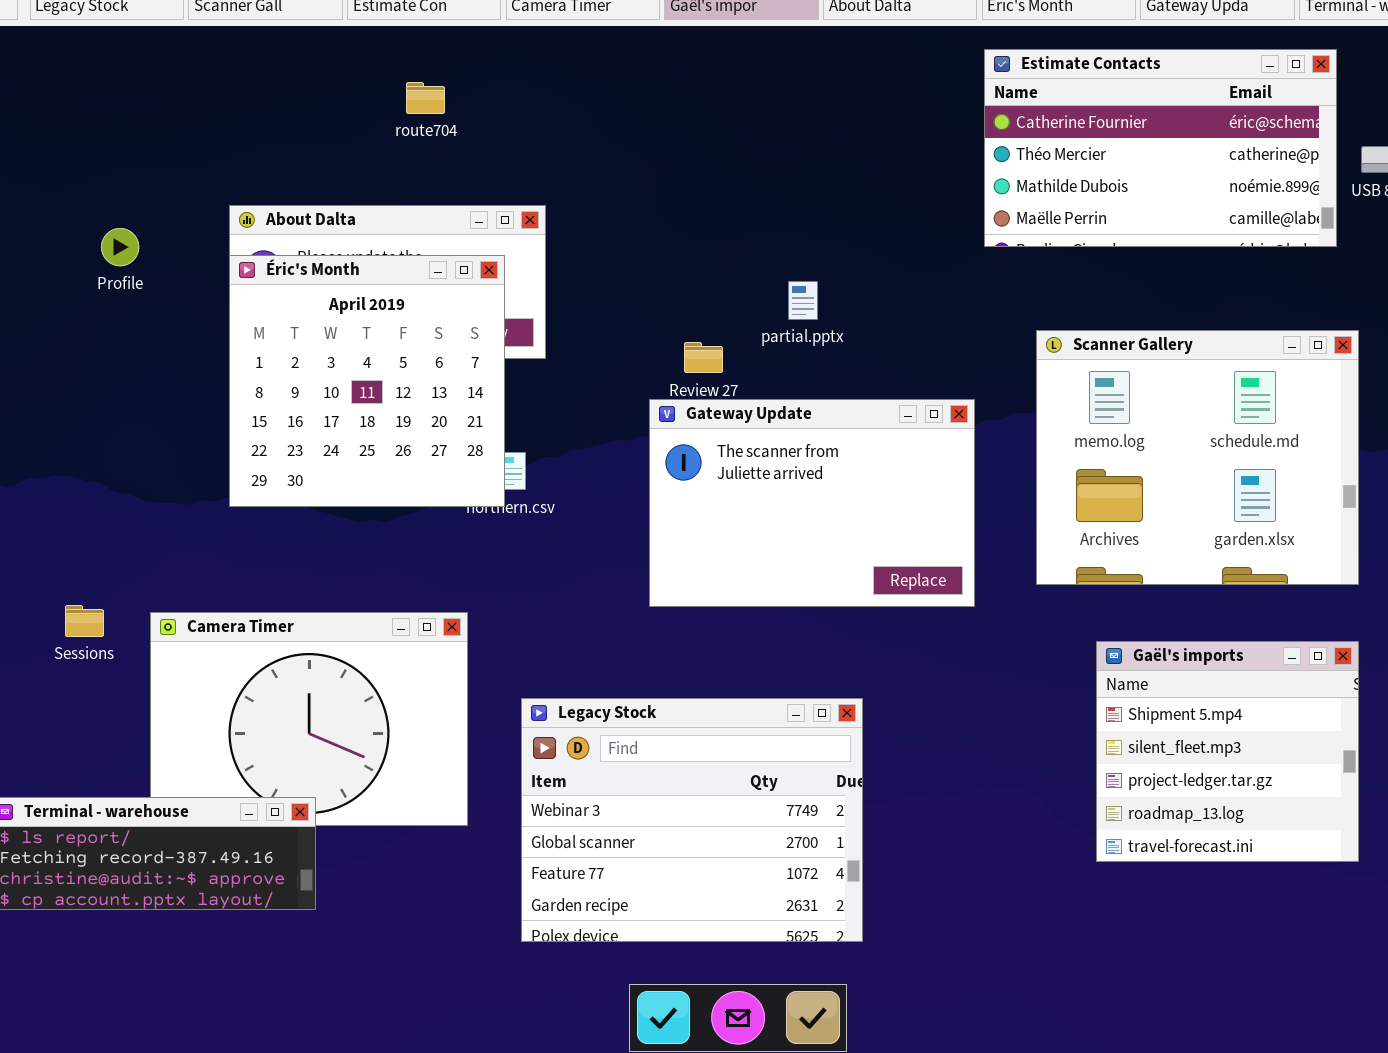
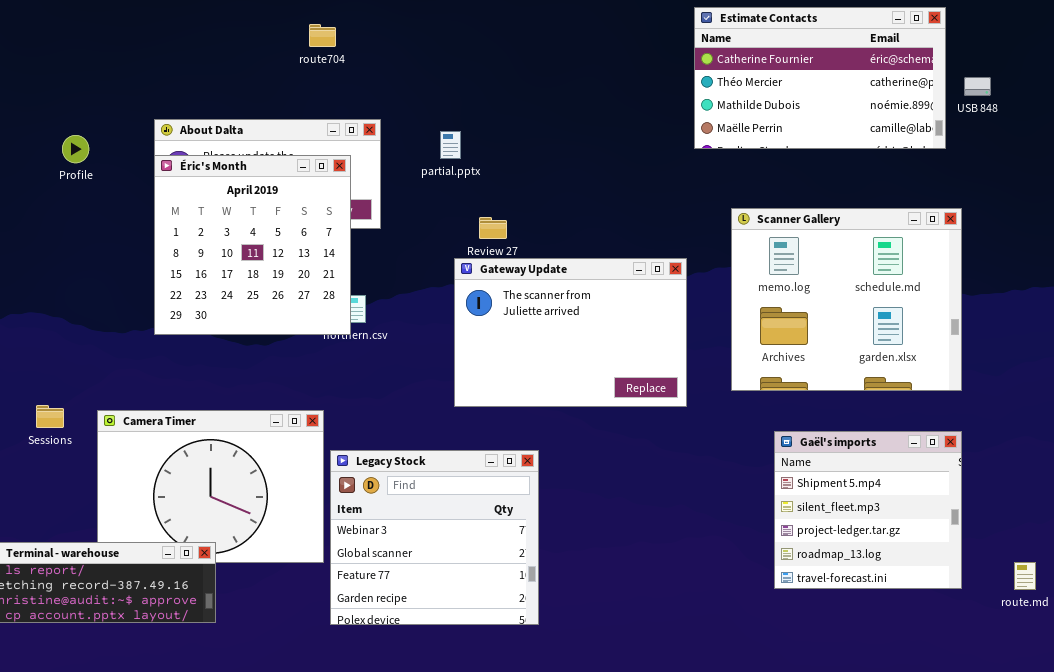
route704: [406,82,445,114] -> [309,24,336,47], moved
partial.pptx: [788,281,818,320] -> [440,131,461,159], moved
Legacy Stock: [521,698,863,942] -> [330,450,539,625], moved, resized

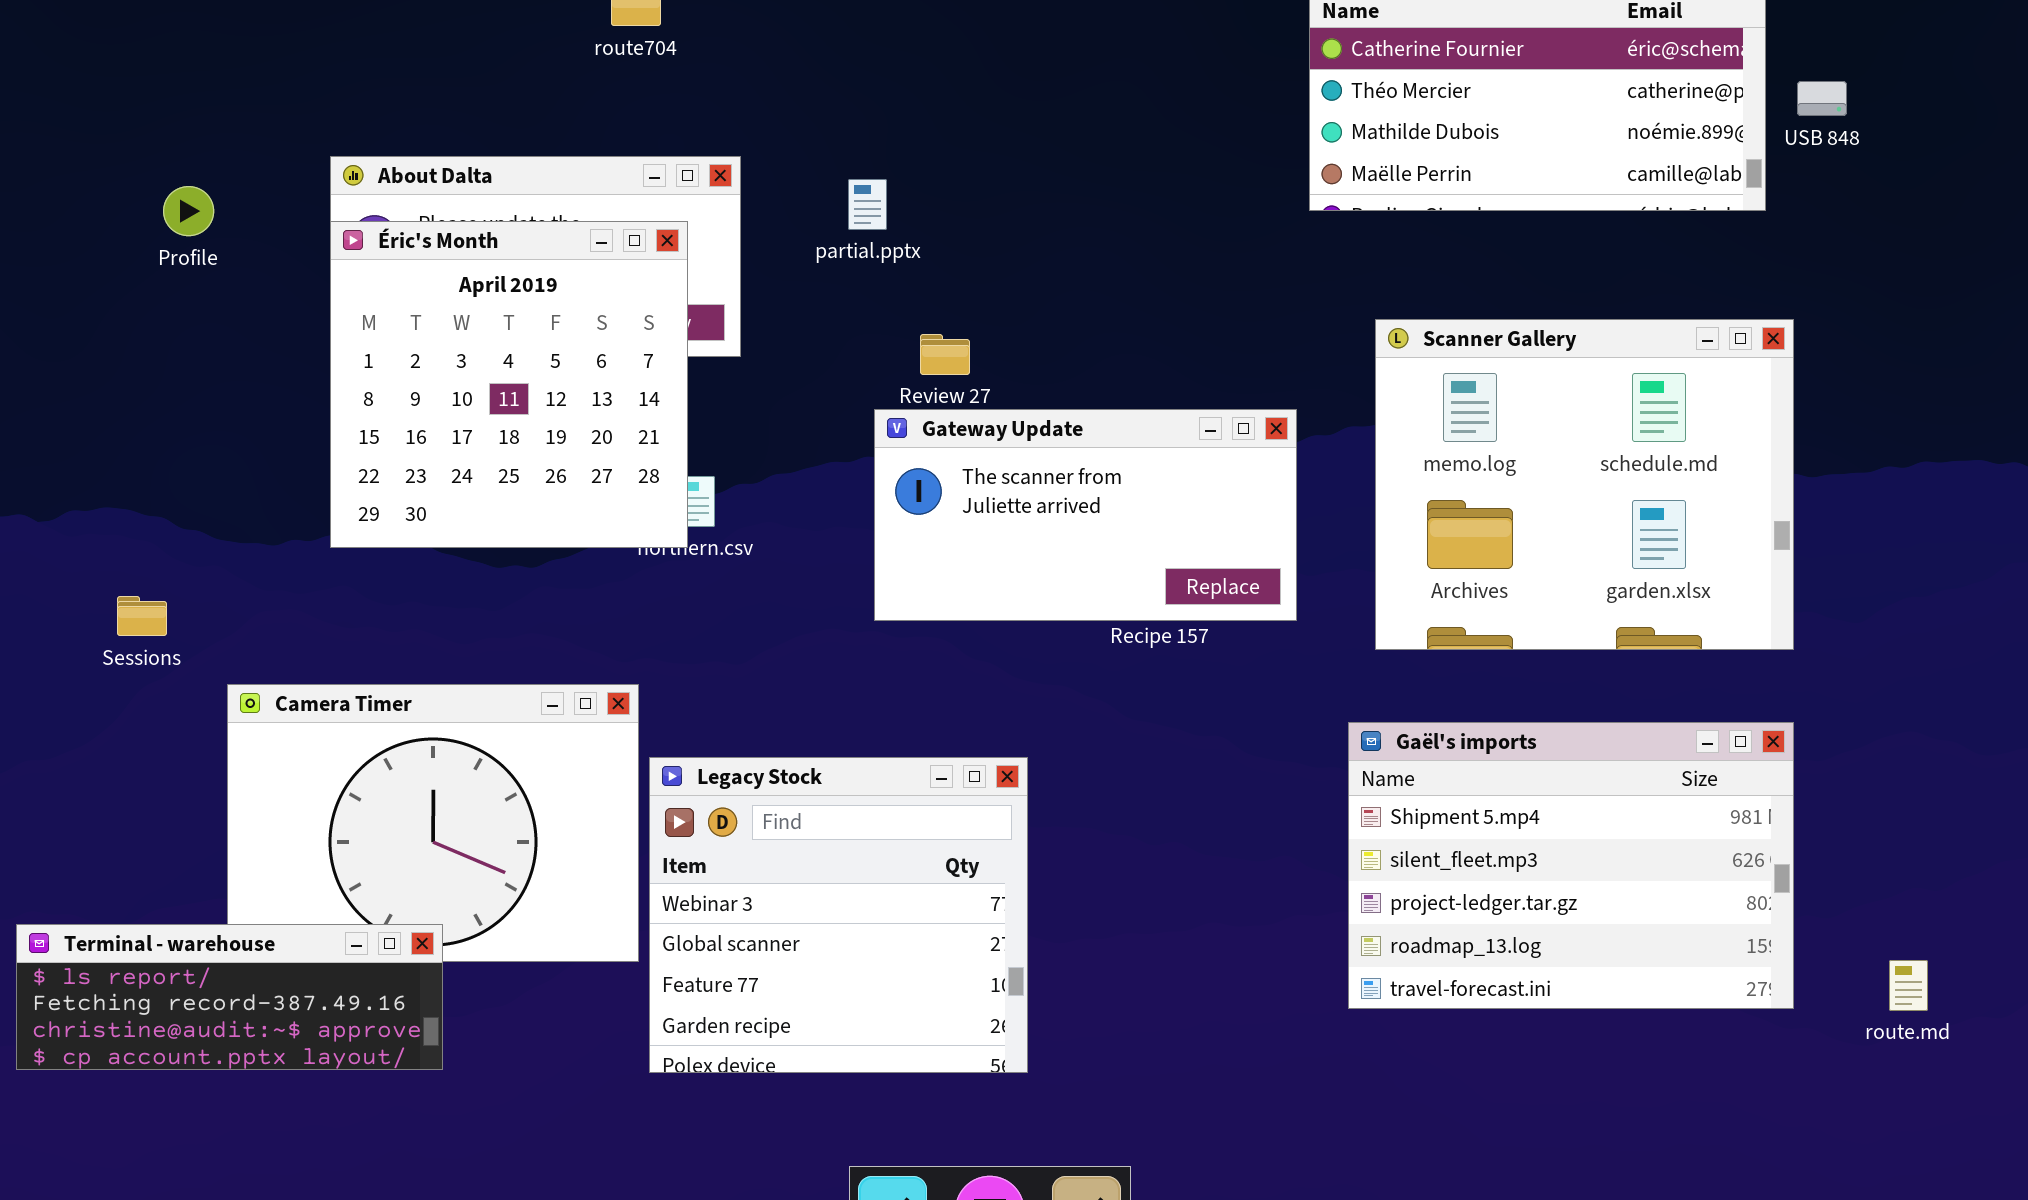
Gateway Update: [454,258,687,407] -> [874,409,1297,621], resized
Sessions: [36,405,64,428] -> [117,596,167,636], moved
Gaël's imports: [774,431,962,589] -> [1348,722,1794,1009], resized

